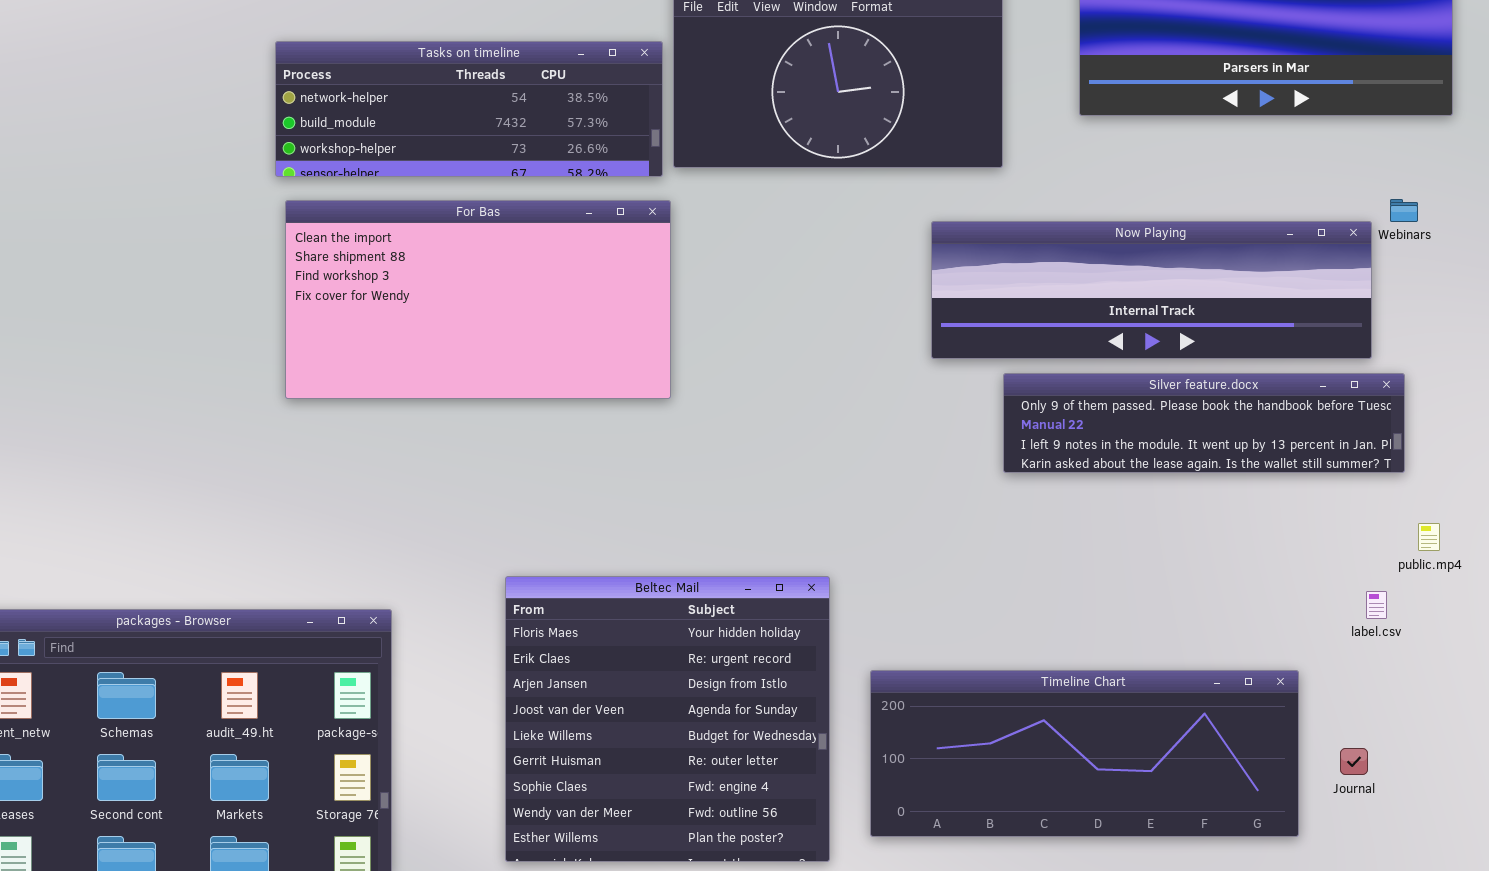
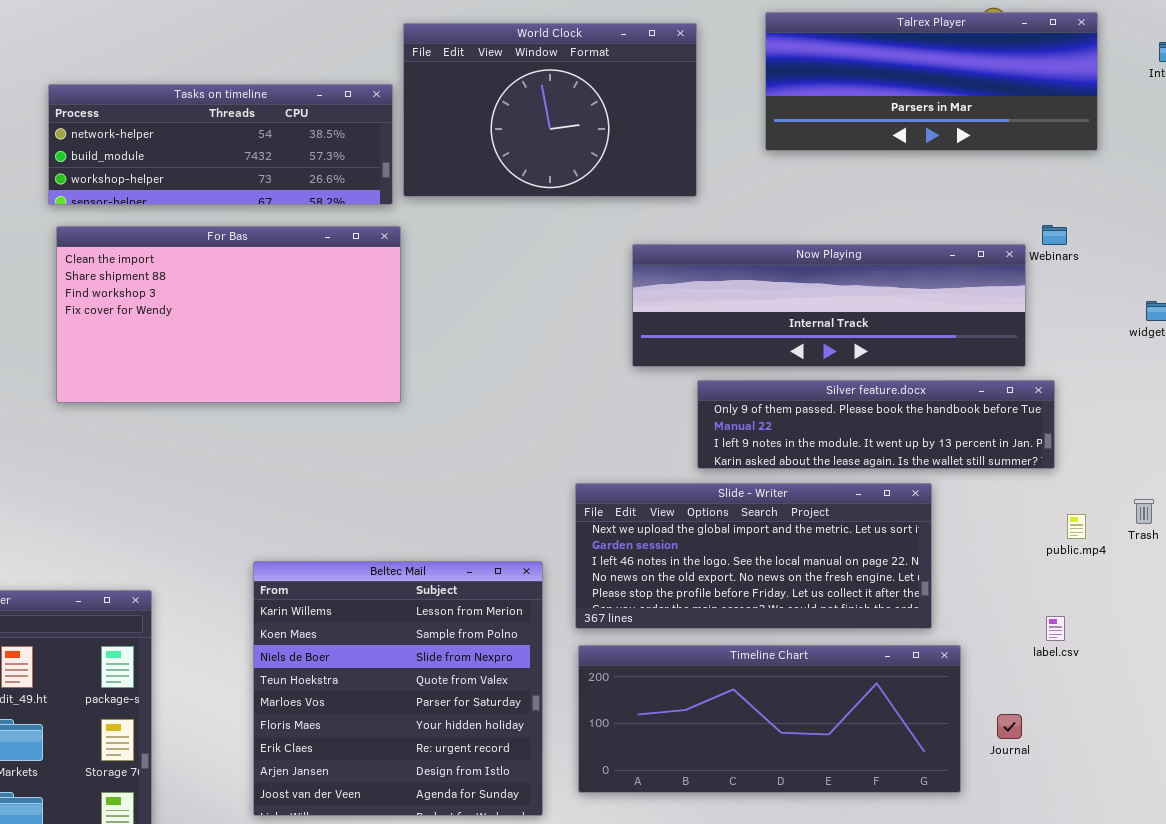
Slide - Writer: none -> [575,483,932,629], opened
Beltec Mail: [505,576,830,862] -> [253,561,543,816], scrolled up 5 rows
label.csv: [1366,591,1387,619] -> [1046,616,1065,641], moved

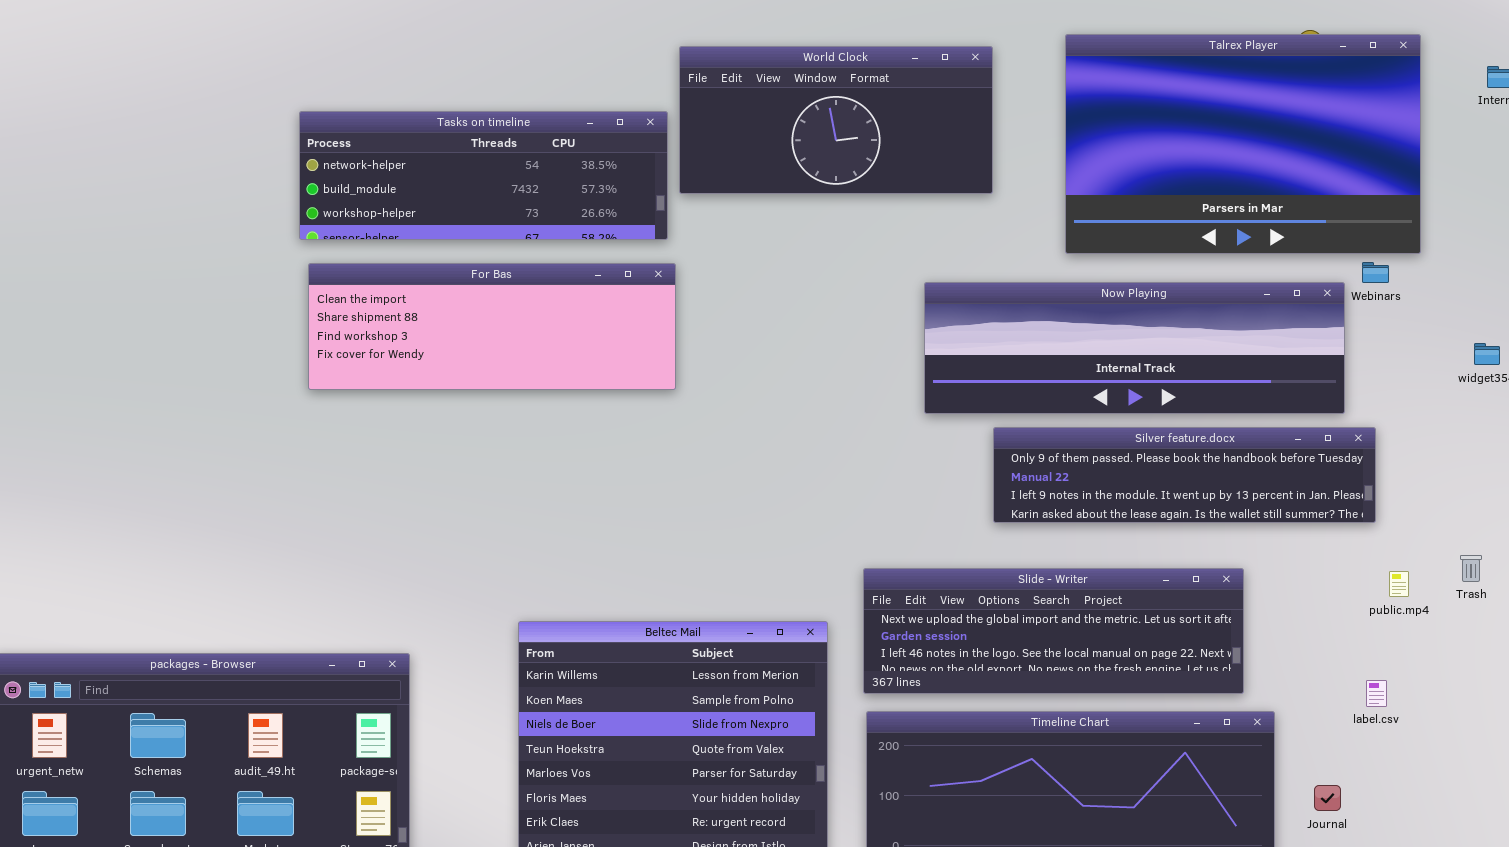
Talrex Player: [765,12,1098,151] -> [1065,34,1421,254], resized
World Clock: [403,23,697,197] -> [679,46,993,194], resized
For Bas: [56,226,401,403] -> [308,263,676,390], resized
Slide - Writer: [575,483,932,629] -> [863,568,1244,694], resized

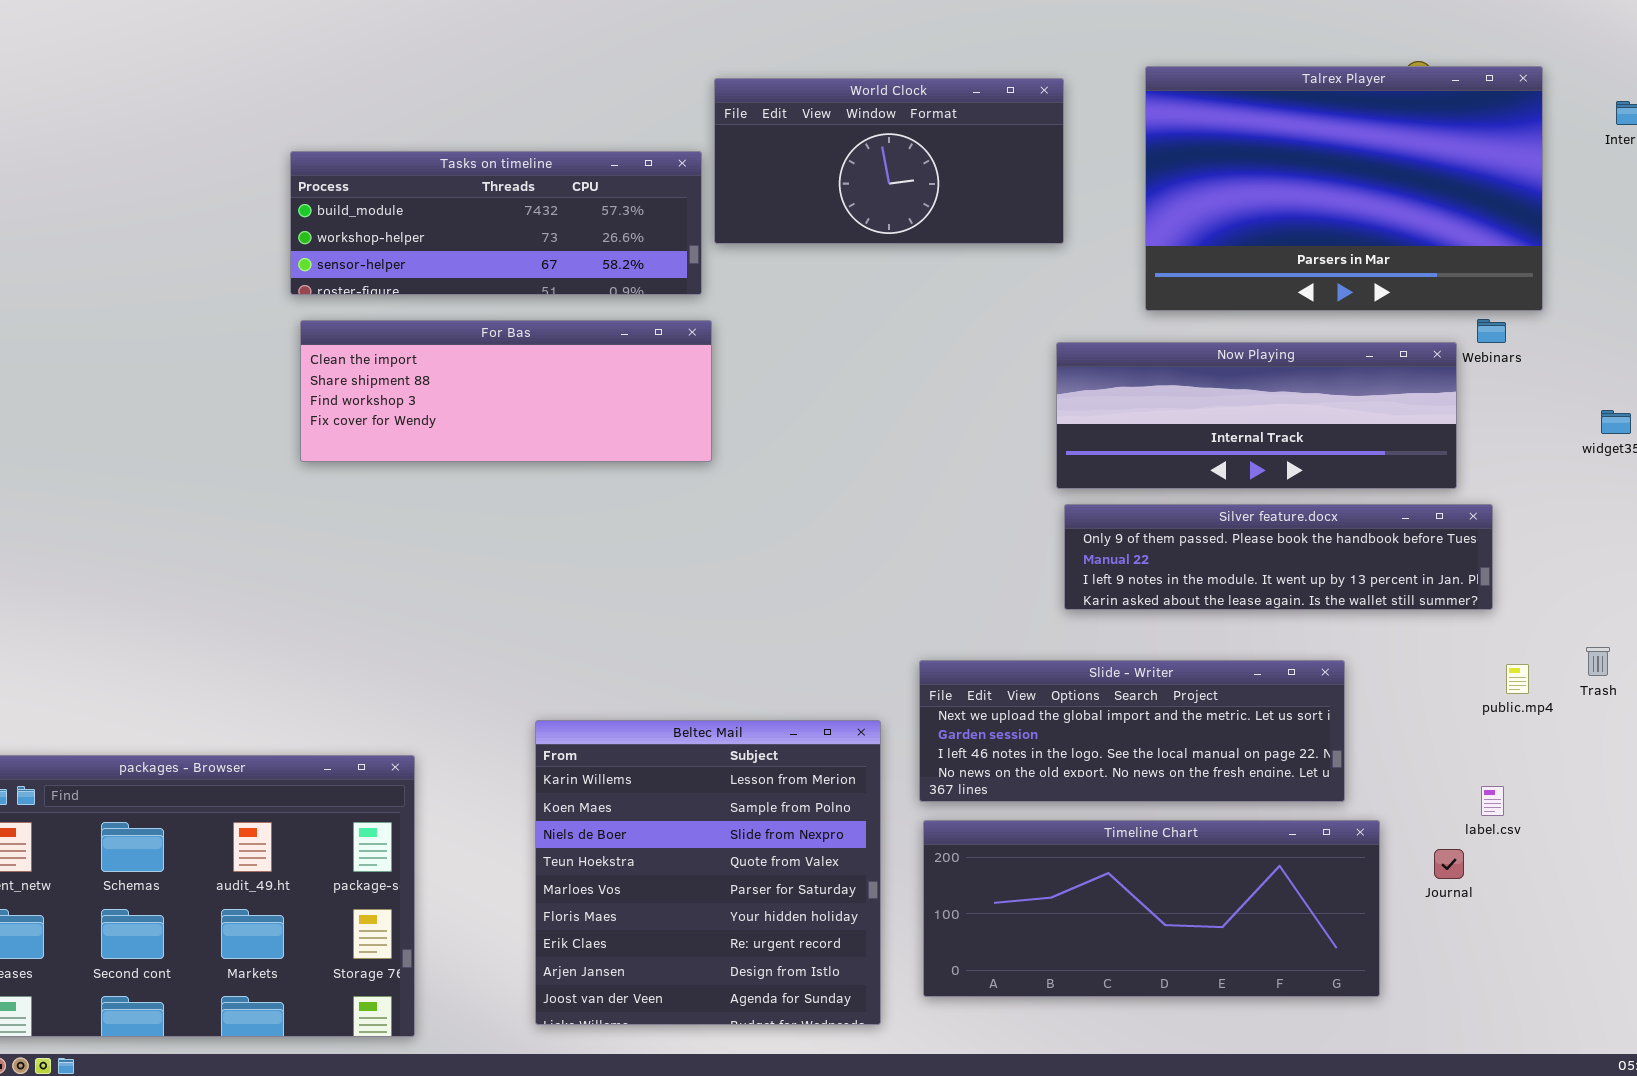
Tasks on timeline: [299,111,668,240] -> [290,151,702,295], scrolled down 1 row
Now Playing: [924,282,1345,414] -> [1056,342,1457,489], resized
Journal: [1314,785,1341,811] -> [1434,849,1464,879], moved

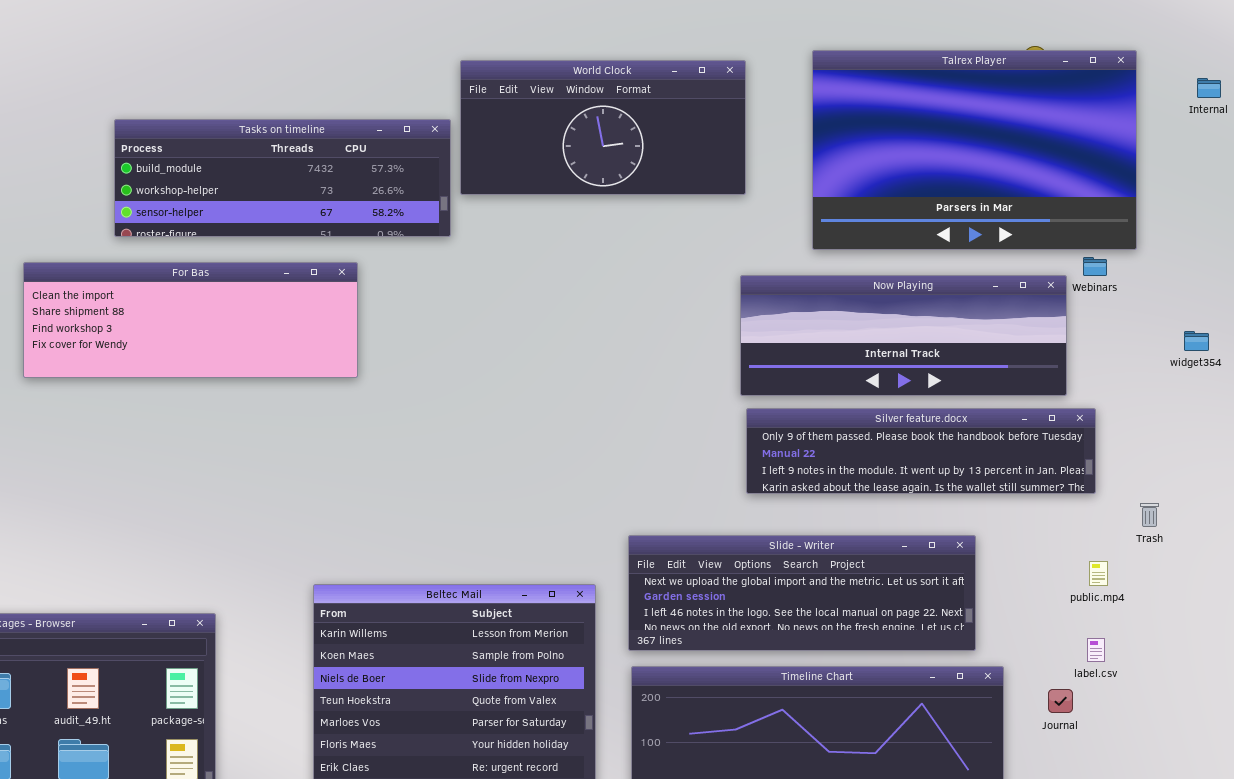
For Bas: [300,320,712,462] -> [23,262,358,378], moved
Trash: [1586,647,1610,676] -> [1140,503,1159,527], moved
public.mp4: [1506,664,1529,694] -> [1089,561,1108,586], moved

